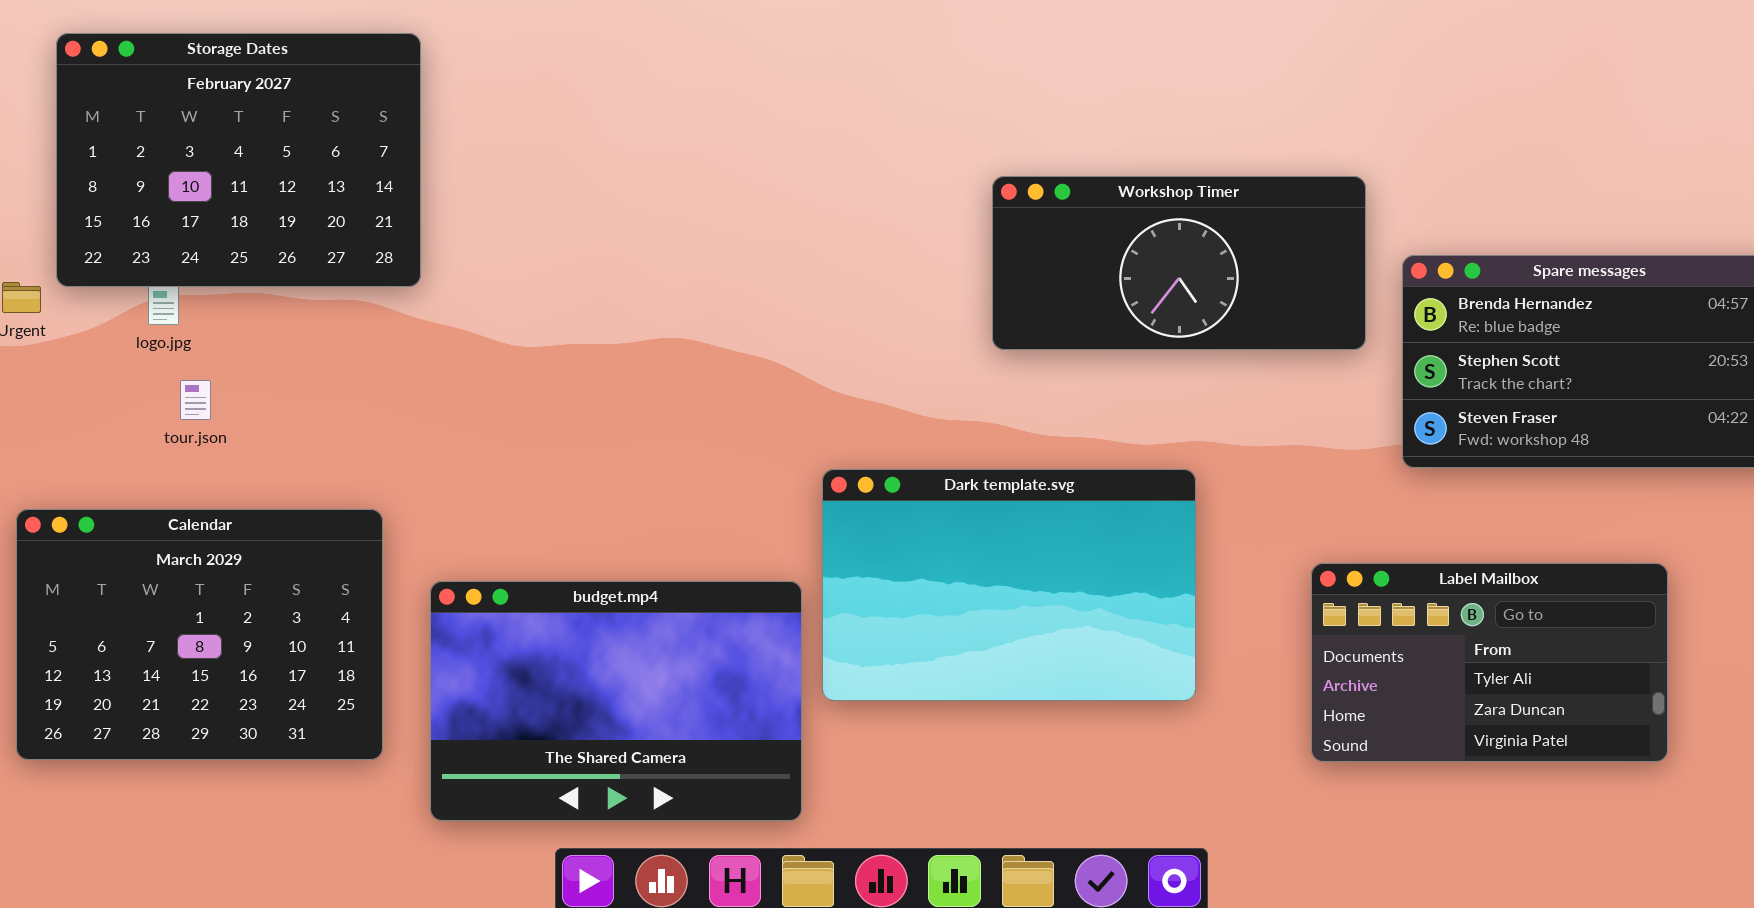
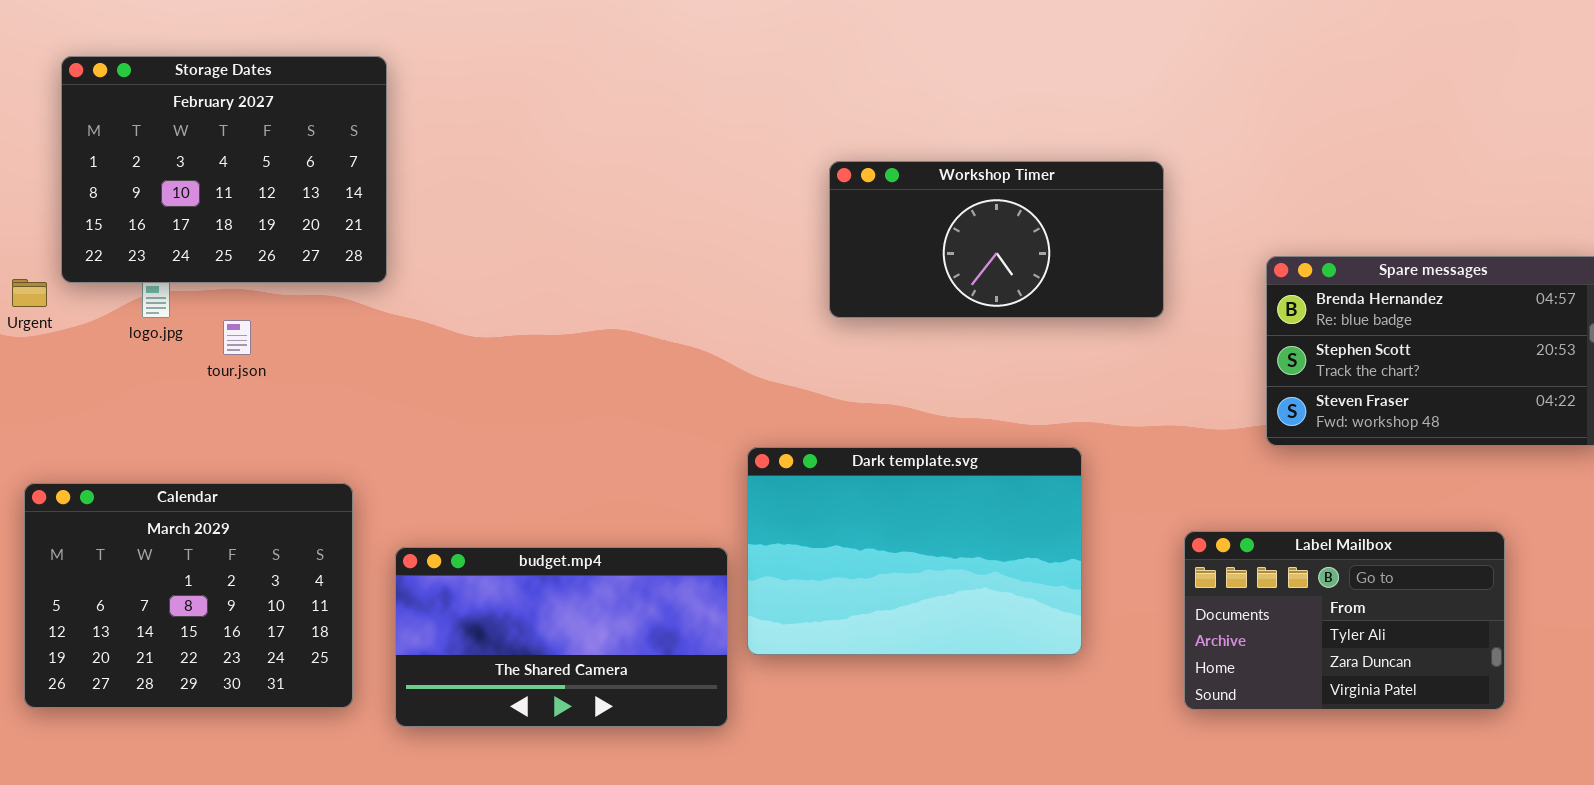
Workshop Timer: [992,176,1366,350] -> [829,161,1164,318], moved
tour.json: [180,380,211,420] -> [223,320,251,355], moved
budget.mp4: [430,581,802,821] -> [395,547,728,727], resized

